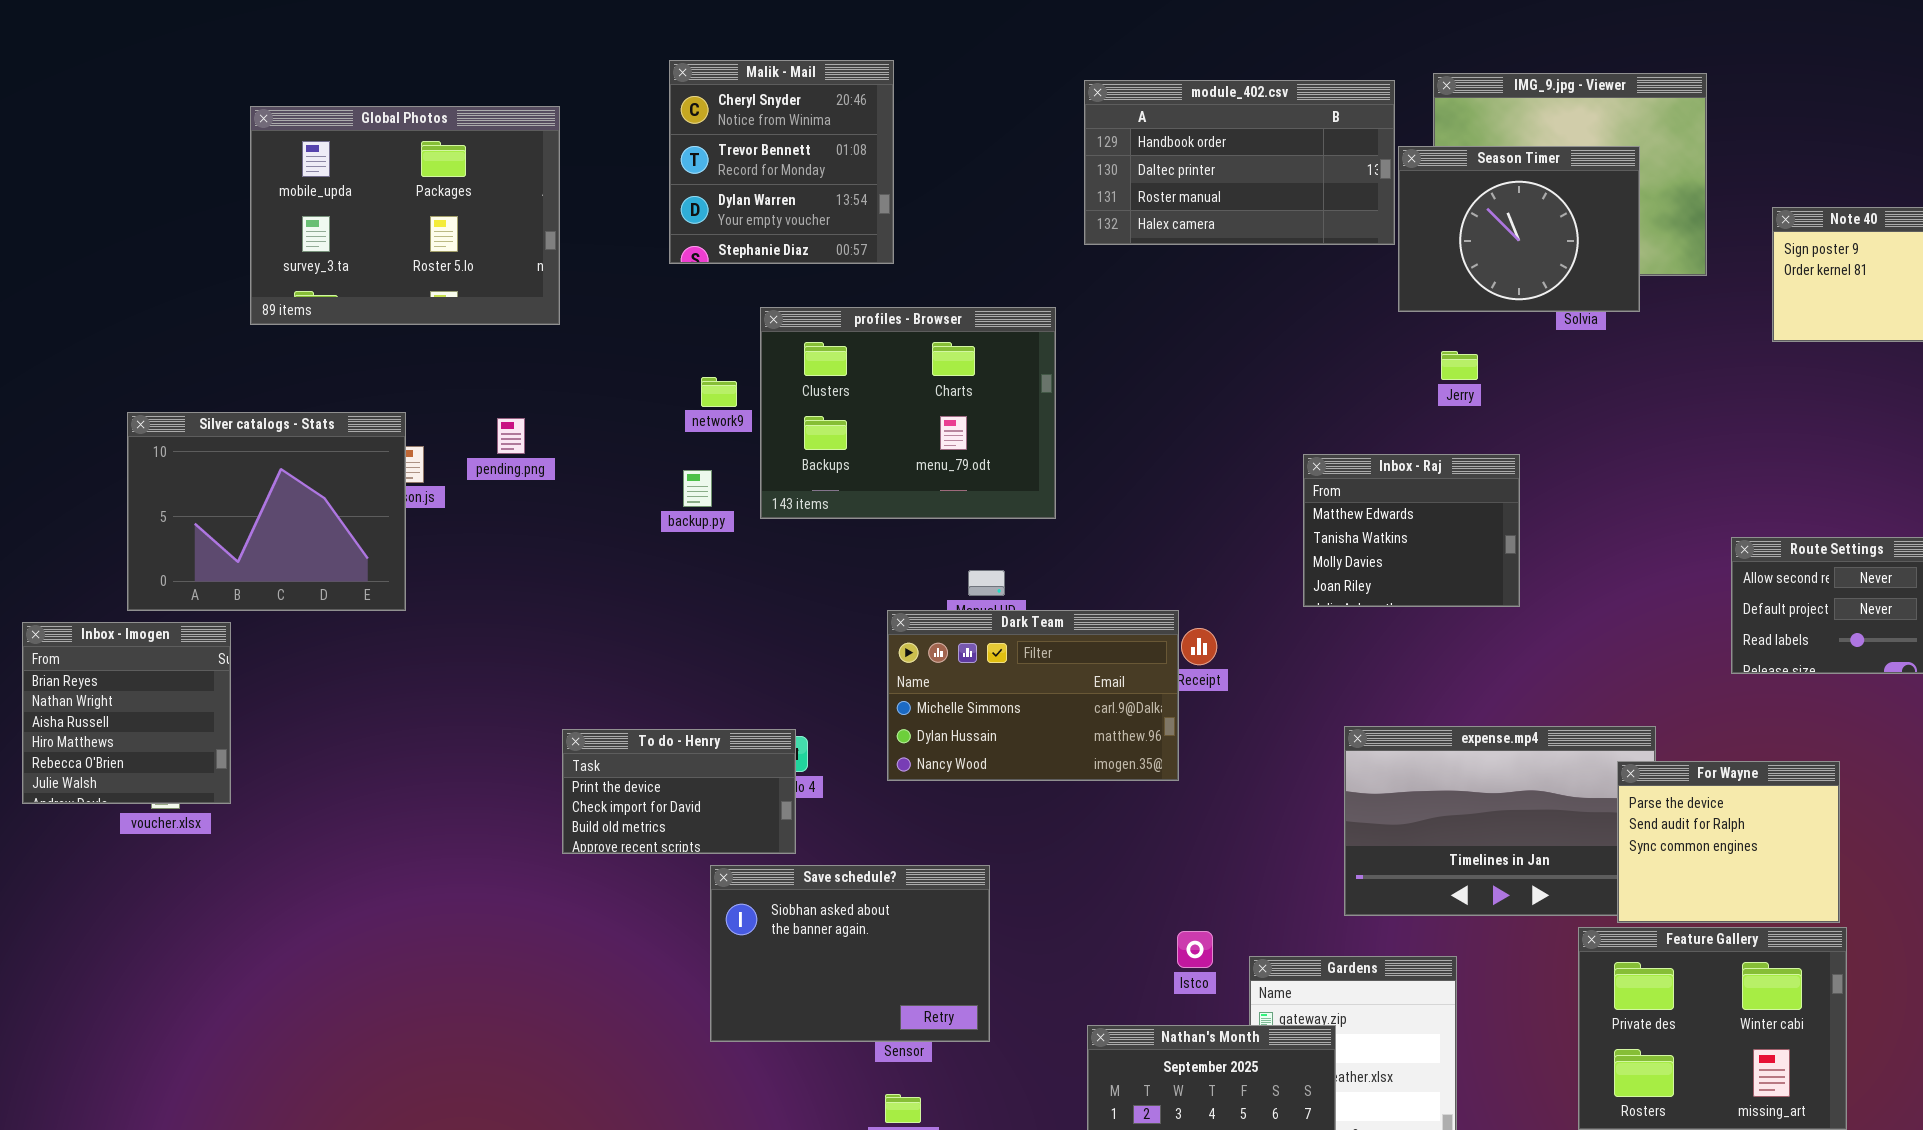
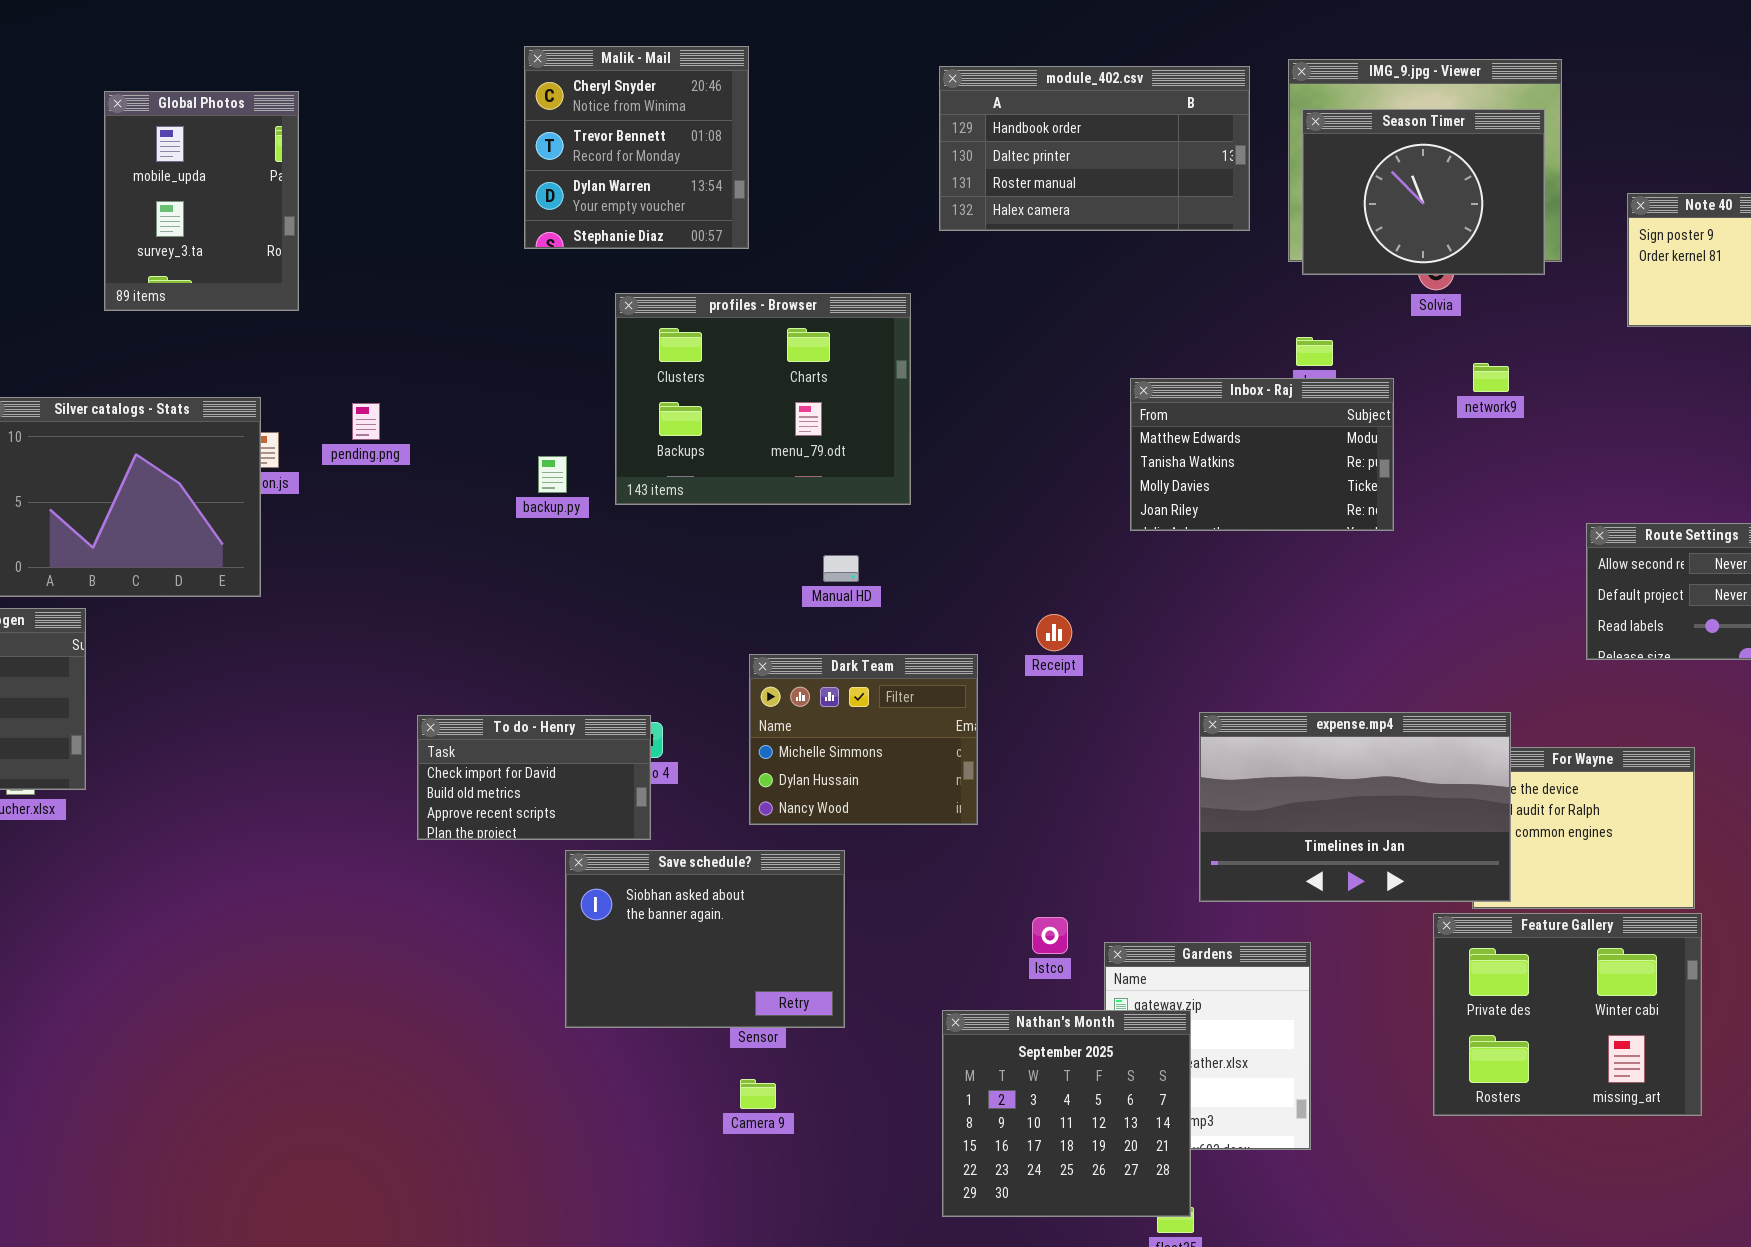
Global Photos: [250,106,560,325] -> [104,91,299,311], resized
Season Timer: [1398,146,1640,312] -> [1302,109,1545,275], moved
network9: [701,377,737,407] -> [1473,363,1509,392], moved
Inbox - Raj: [1303,454,1520,607] -> [1130,378,1394,531], moved, resized
Dark Team: [887,610,1179,781] -> [749,654,978,825], moved, resized
expense.mp4: [1344,726,1656,916] -> [1199,712,1511,902], raised
To do - Henry: [562,729,796,854] -> [417,715,651,840], scrolled down 1 row

